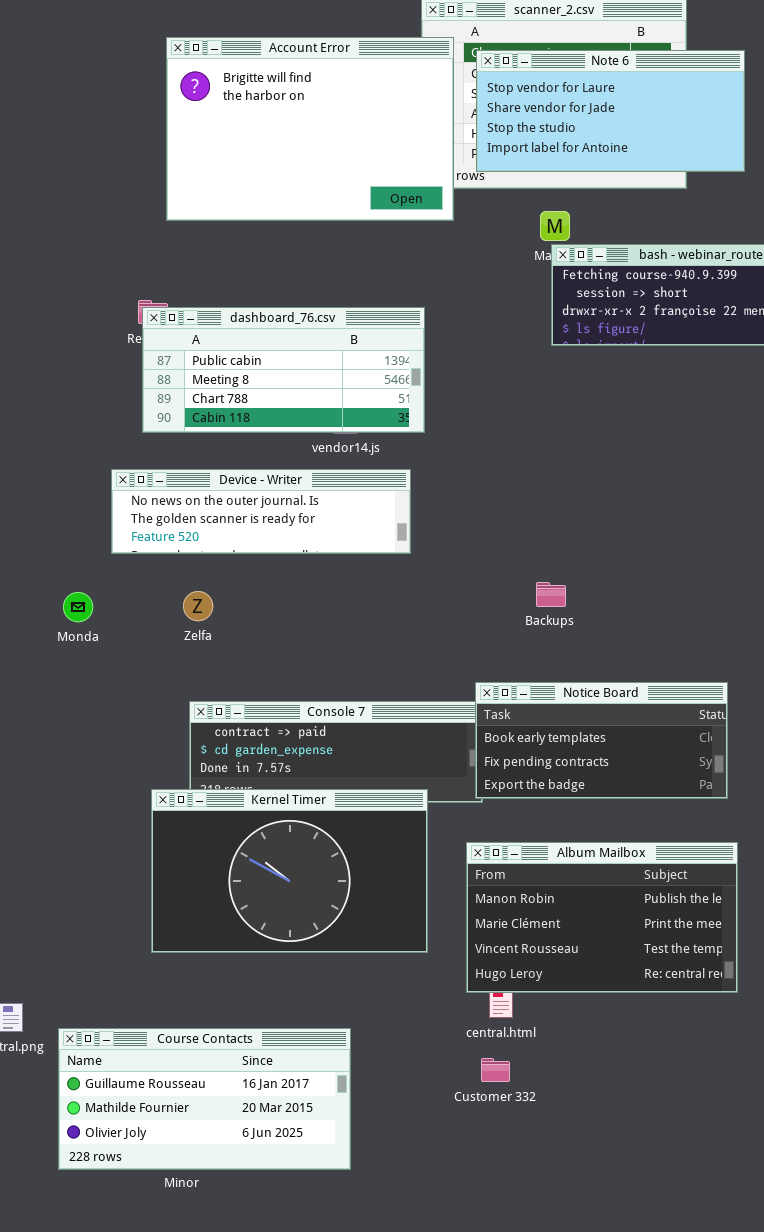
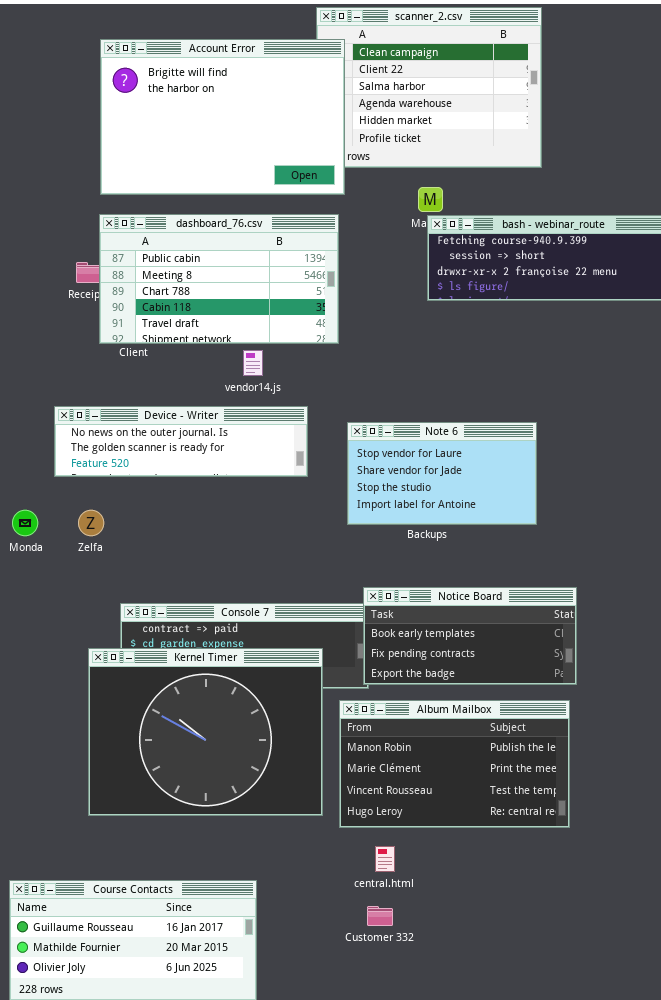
Note 6: [476,50,745,172] -> [347,422,537,525], moved, resized
dashboard_76.csv: [142,307,425,433] -> [99,214,339,344], moved, resized
Zelfa: [183,591,213,621] -> [78,510,104,536], moved
Kernel Timer: [151,789,428,953] -> [88,648,323,816], resized
Album Mailbox: [466,842,738,993] -> [339,700,570,828], moved

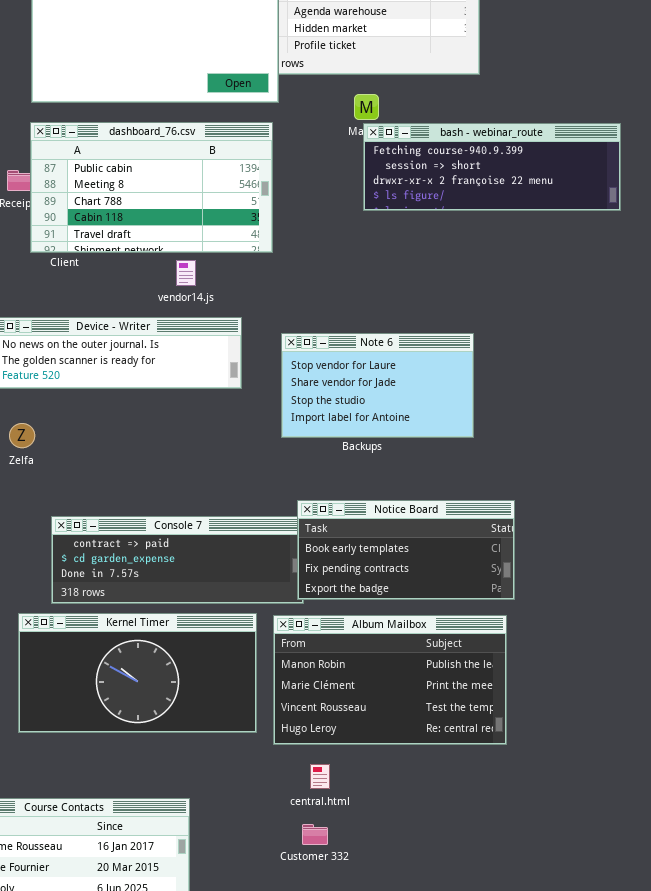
Kernel Timer: [88,648,323,816] -> [18,613,257,733], resized

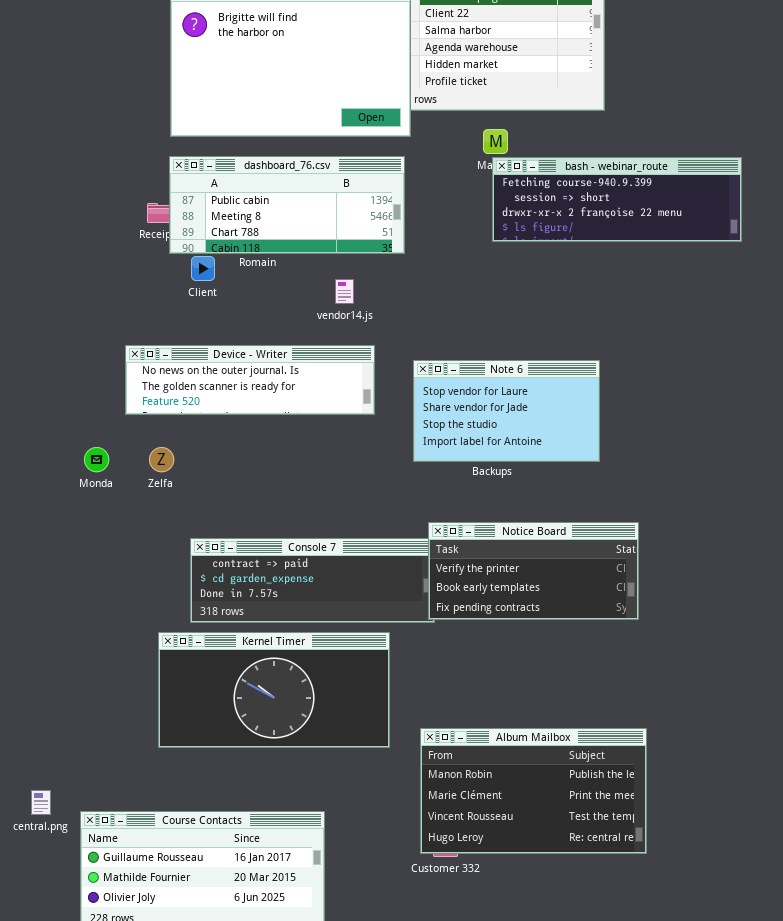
dashboard_76.csv: [30,122,273,253] -> [169,156,405,254], resized
vendor14.js: [176,260,196,286] -> [335,279,354,304], moved
Notice Board: [297,500,515,600] -> [428,522,639,620], scrolled up 1 row
Album Mailbox: [273,615,507,745] -> [420,728,647,854], moved

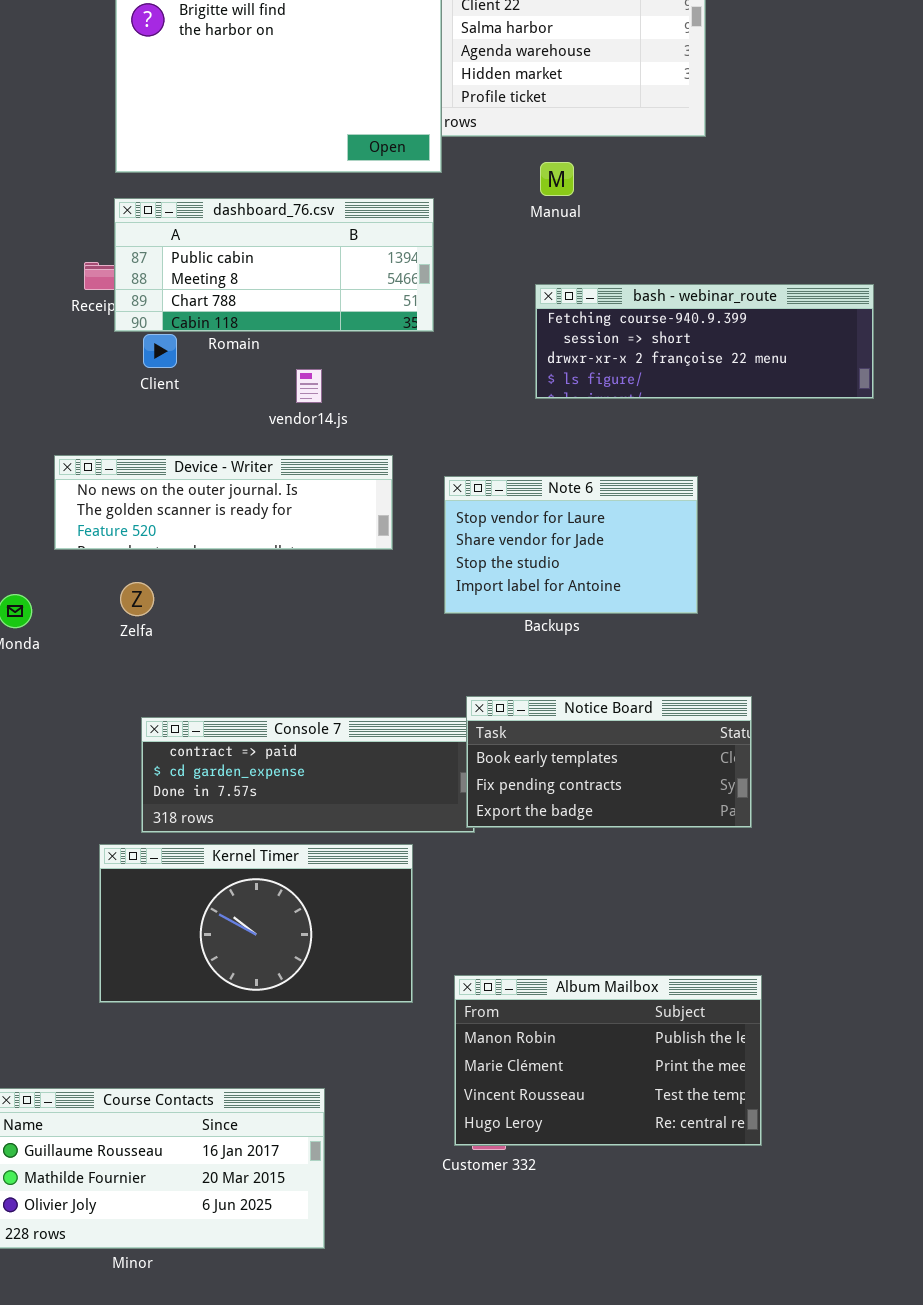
bash - webinar_route: [492,157,742,242] -> [535,284,874,399], moved
vendor14.js: [335,279,354,304] -> [296,369,322,403], moved
Zelfa: [149,447,174,472] -> [120,582,154,616], moved
Notice Board: [428,522,639,620] -> [466,696,752,828], scrolled down 1 row

